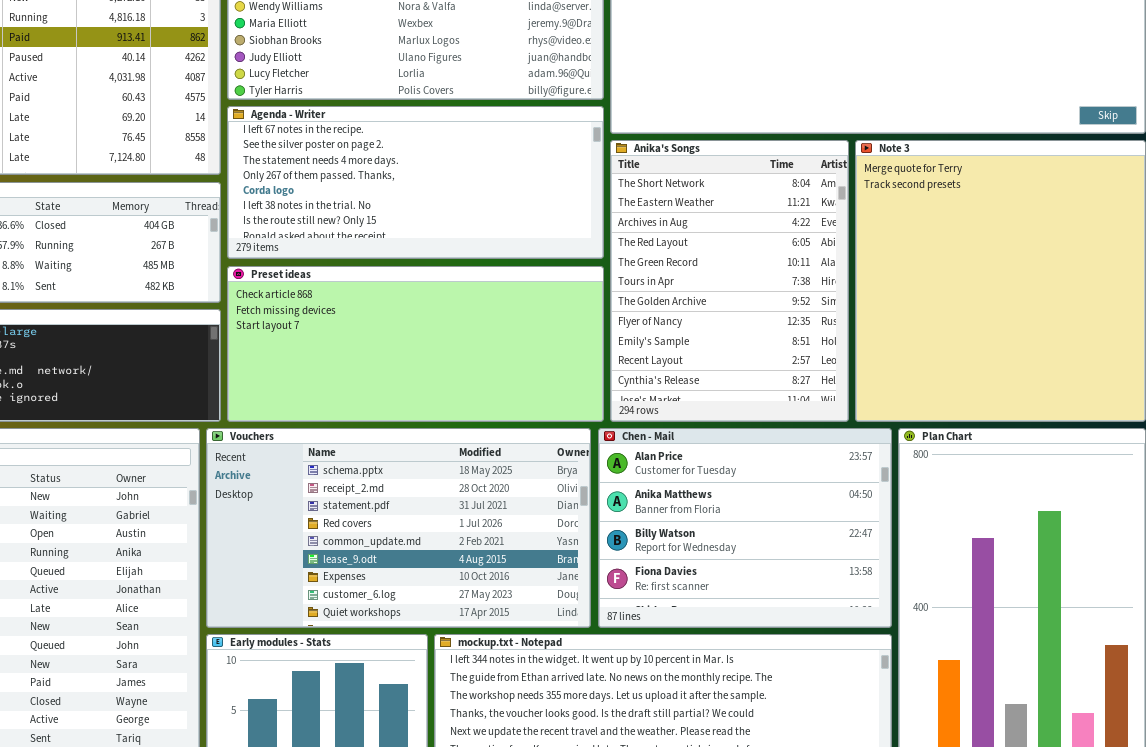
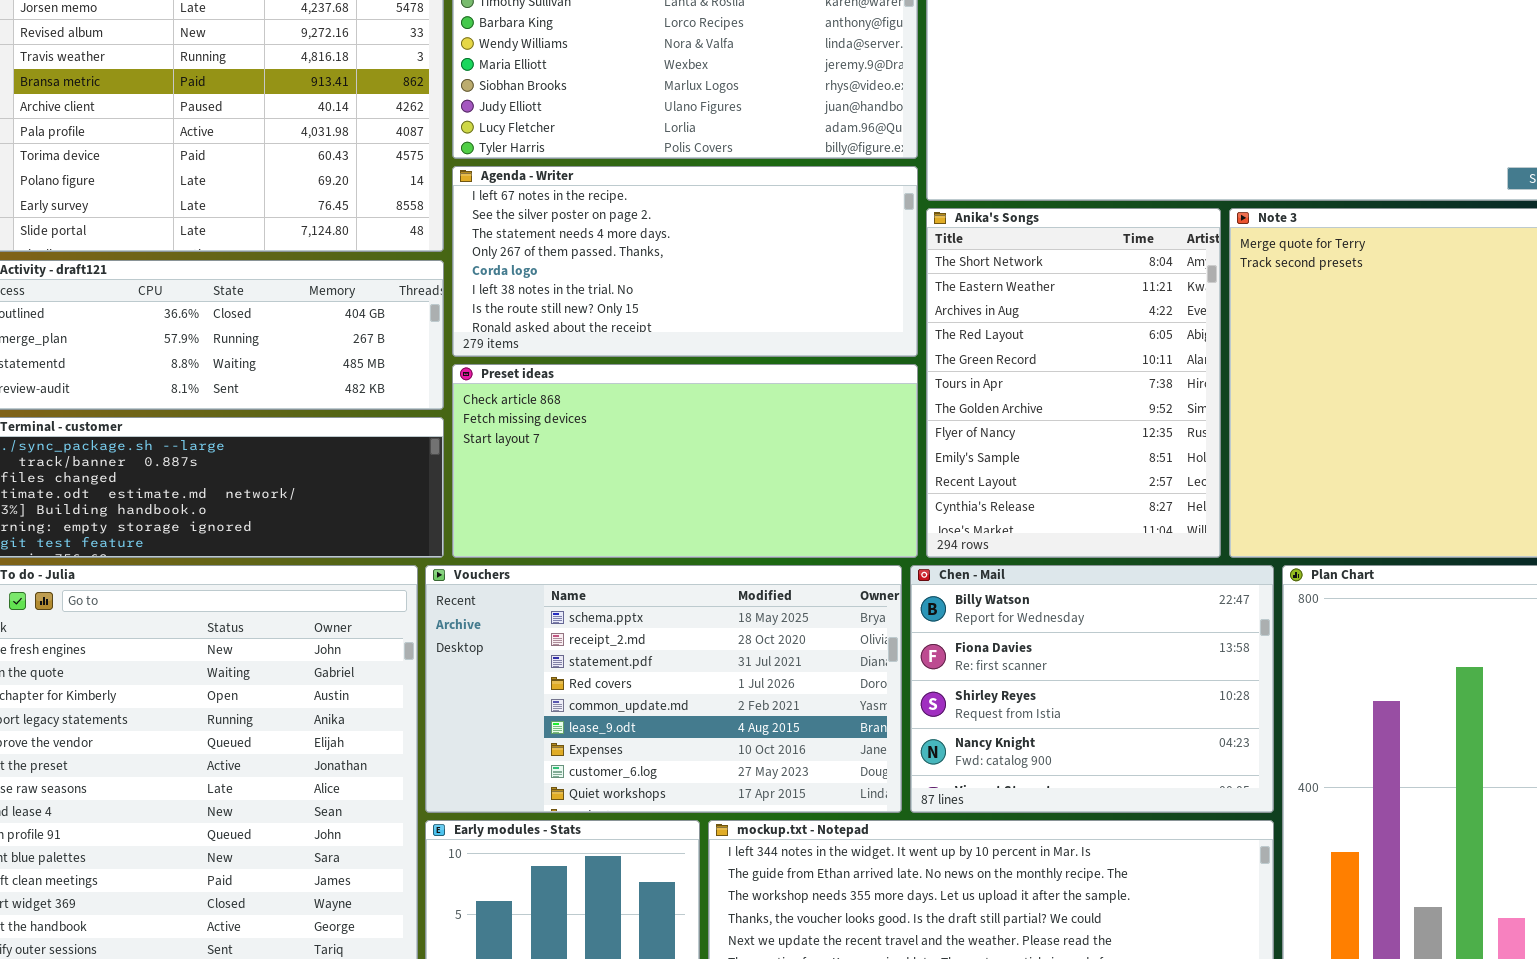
Chen - Mail: [598,428,892,628] -> [910,565,1274,813], scrolled down 2 rows

